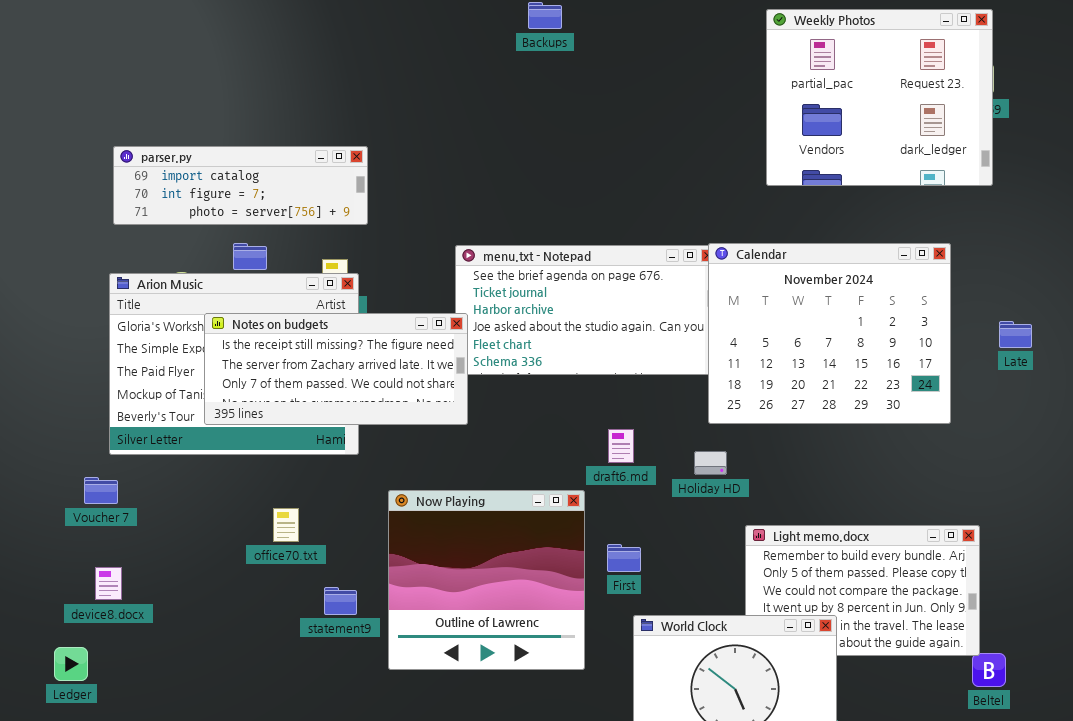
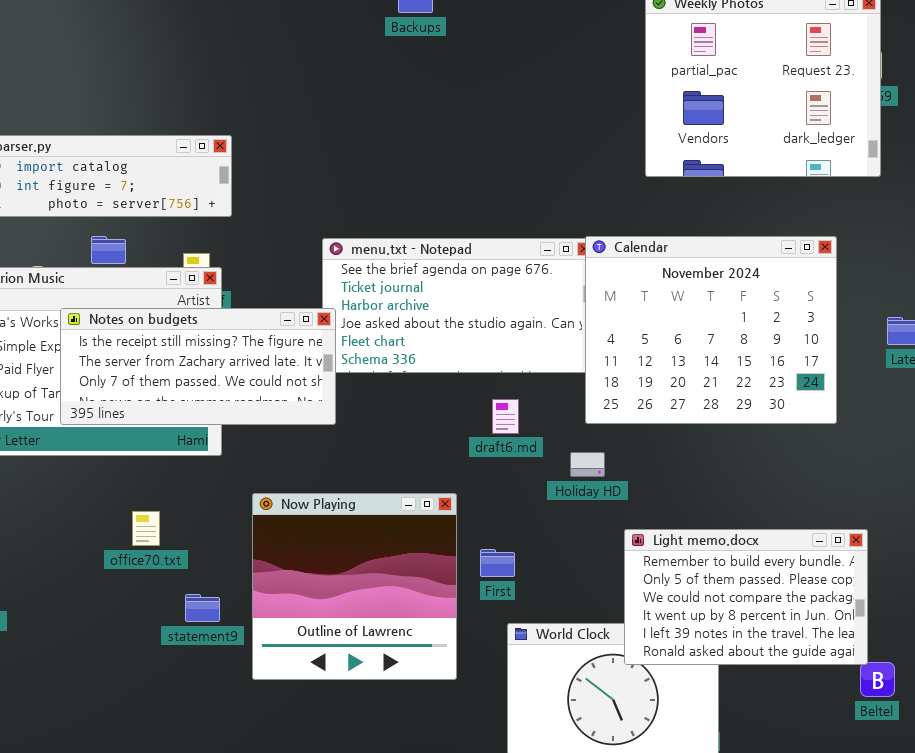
draft6.md: [608,429,634,463] -> [492,399,519,434], moved
Light memo.docx: [745,525,980,656] -> [624,529,868,665], raised

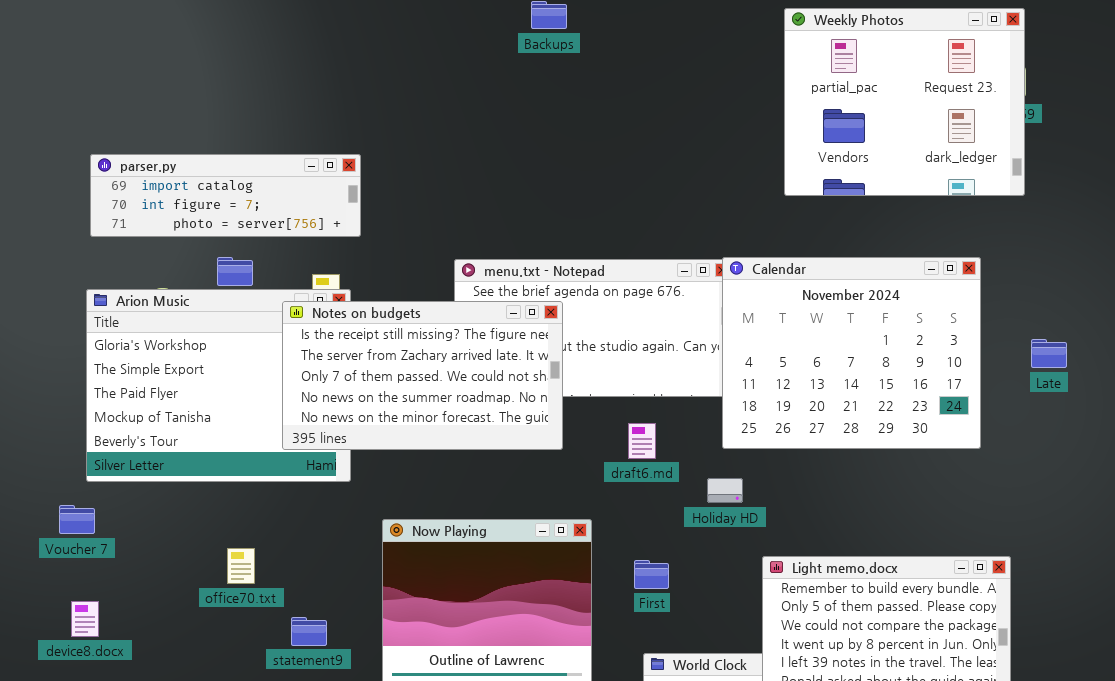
Notes on budgets: [60,308,336,425] -> [282,301,563,450], moved, resized
office70.txt: [132,511,160,546] -> [227,548,255,584], moved
First: [480,549,515,577] -> [634,560,669,589], moved
statement9: [185,594,220,622] -> [291,617,327,646], moved

